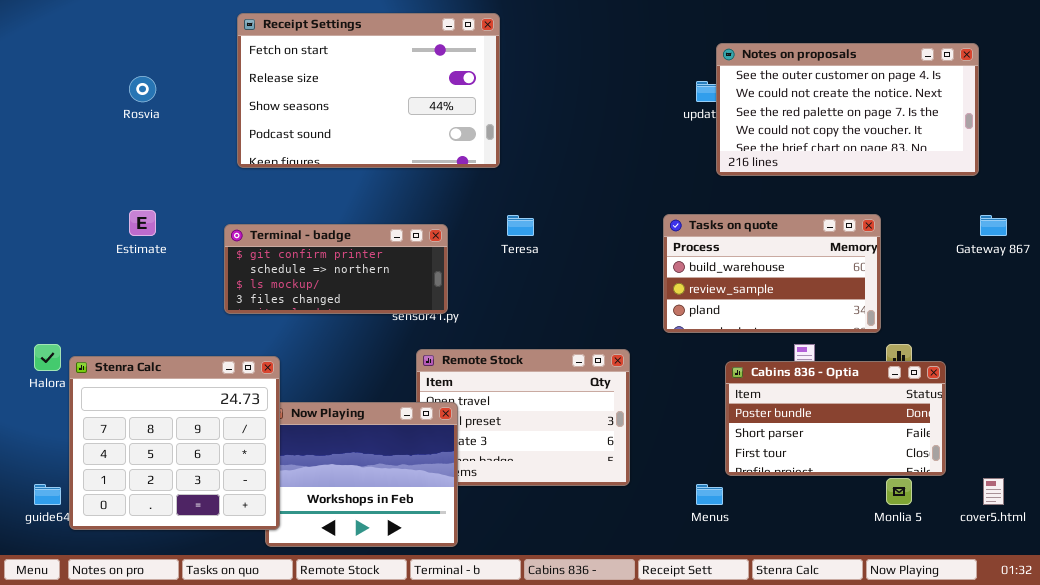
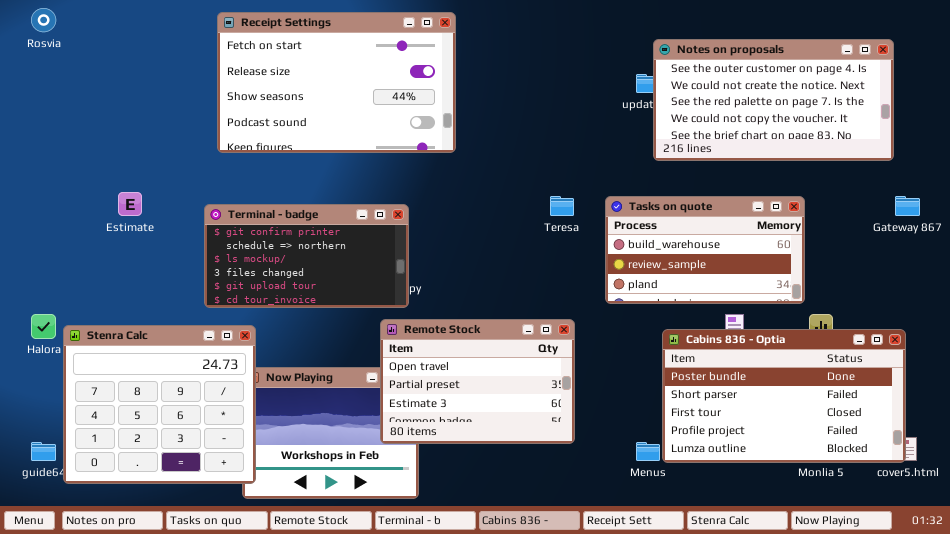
Rosvia: [129,76,156,102] -> [31,8,56,32], moved
Teresa: [507,215,534,236] -> [550,196,574,216], moved
Terminal - badge: [224,224,448,314] -> [204,204,409,308], resized
Remote Stock: [416,349,630,486] -> [380,319,575,444], raised
Cabins 836 - Optia: [725,361,946,476] -> [662,329,906,463], resized

